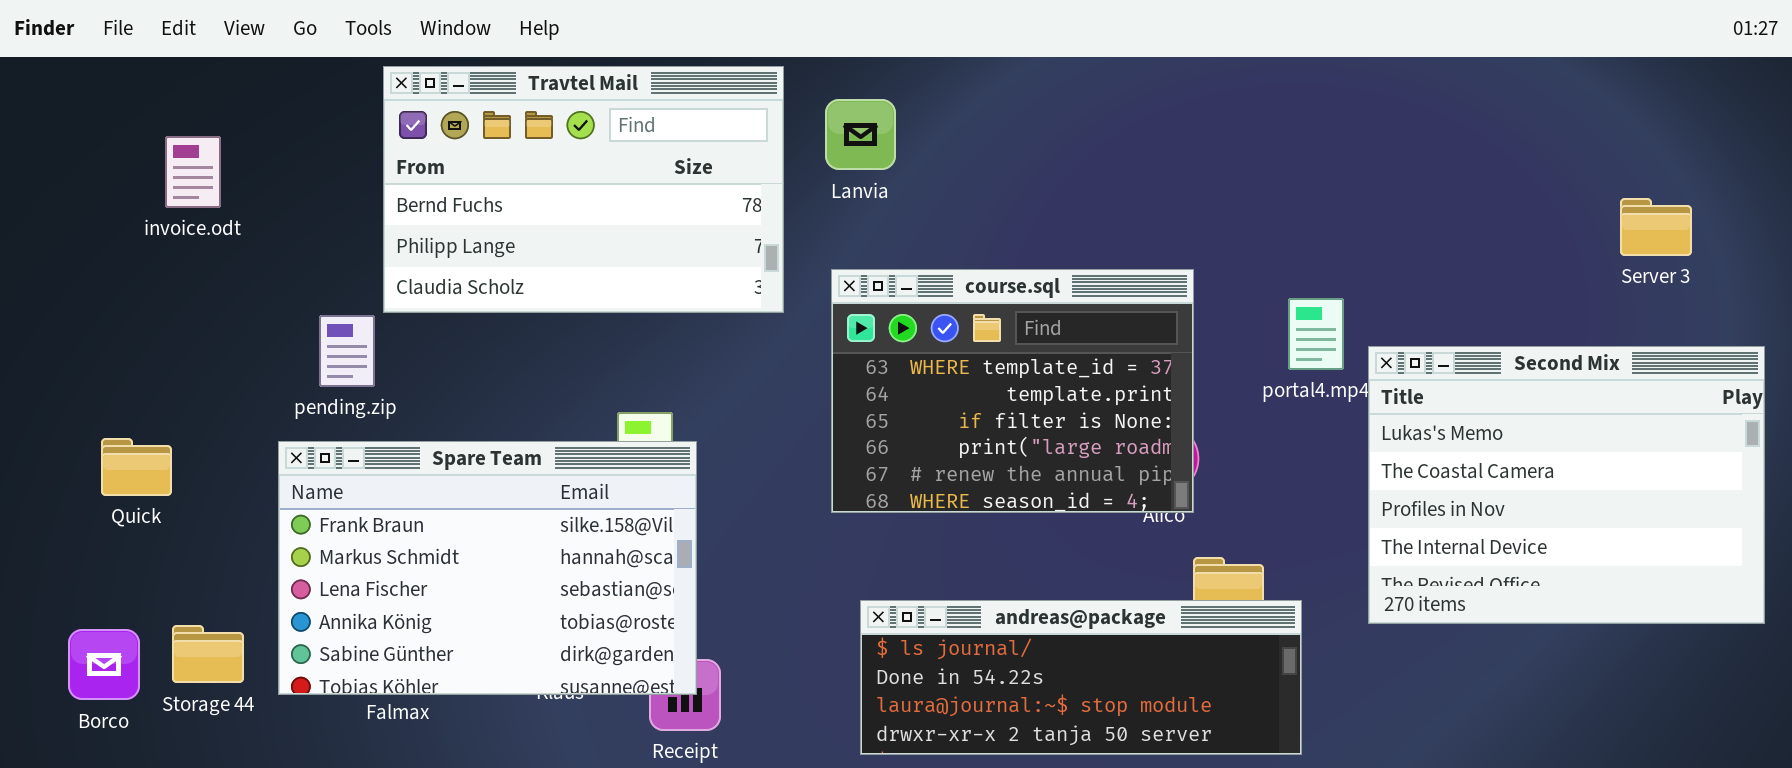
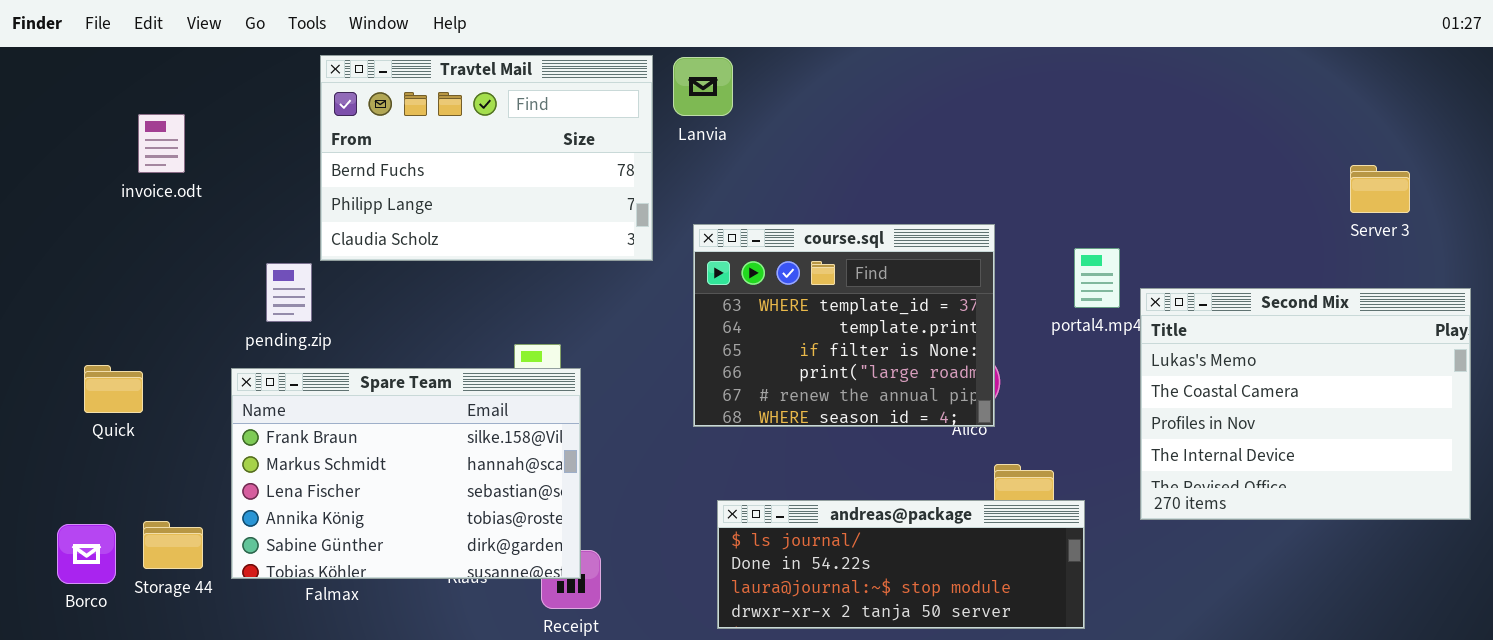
Lanvia: [825,99,896,170] -> [673,57,733,116], moved

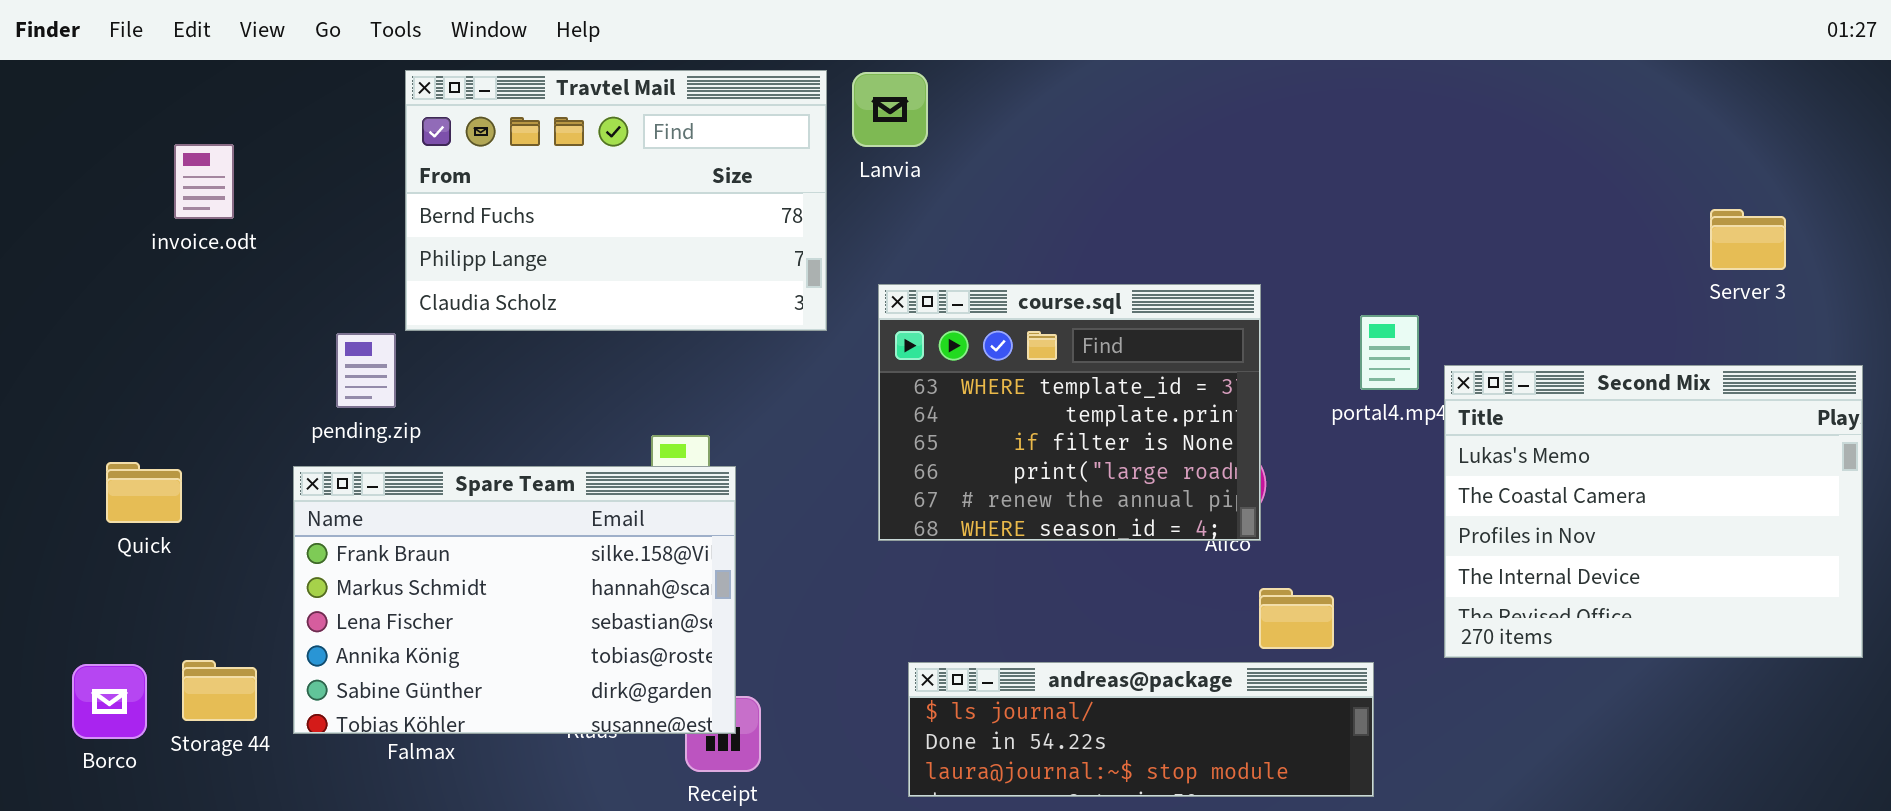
andreas@package: [717,500,1085,629] -> [908,662,1374,797], resized

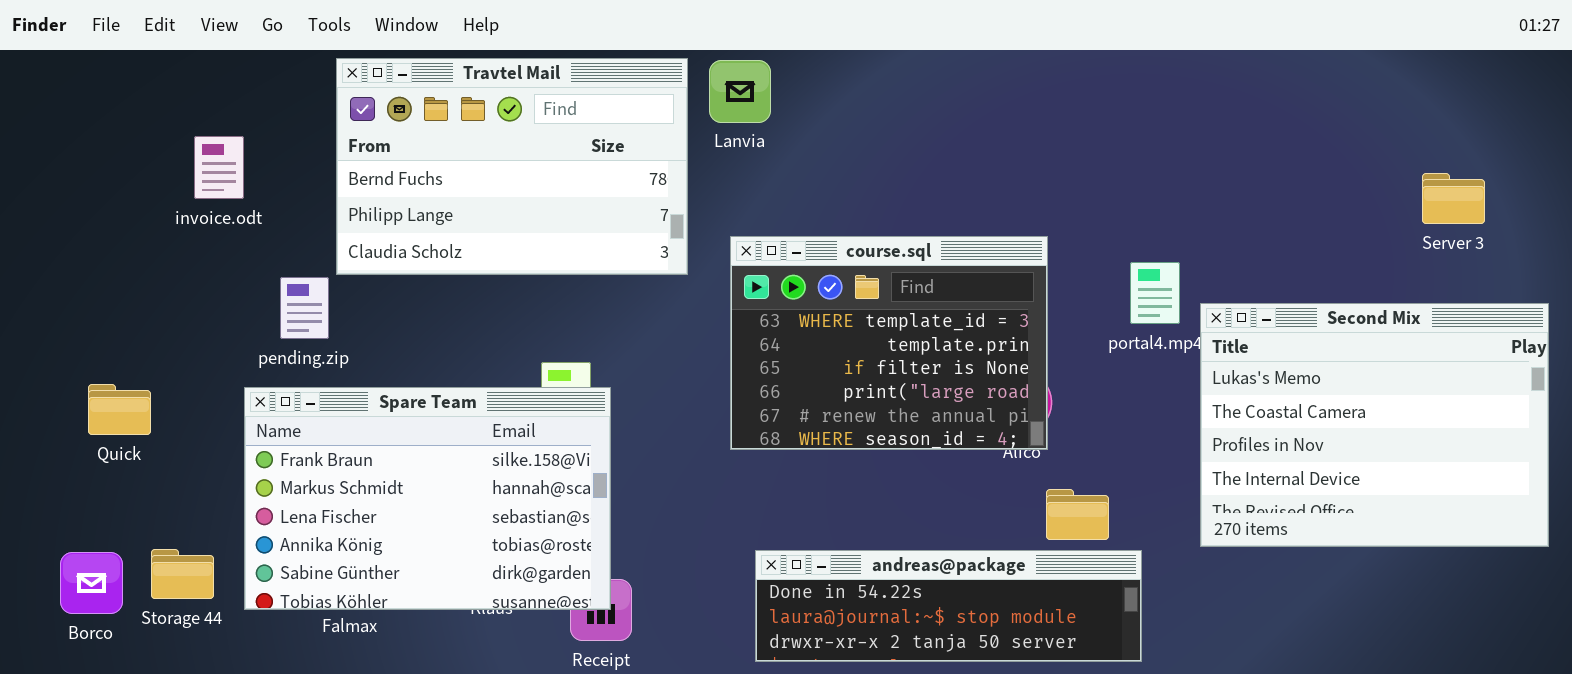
invoice.odt: [174,144,234,219] -> [194,136,244,199], moved
andreas@package: [908,662,1374,797] -> [755,550,1142,662], scrolled down 1 row

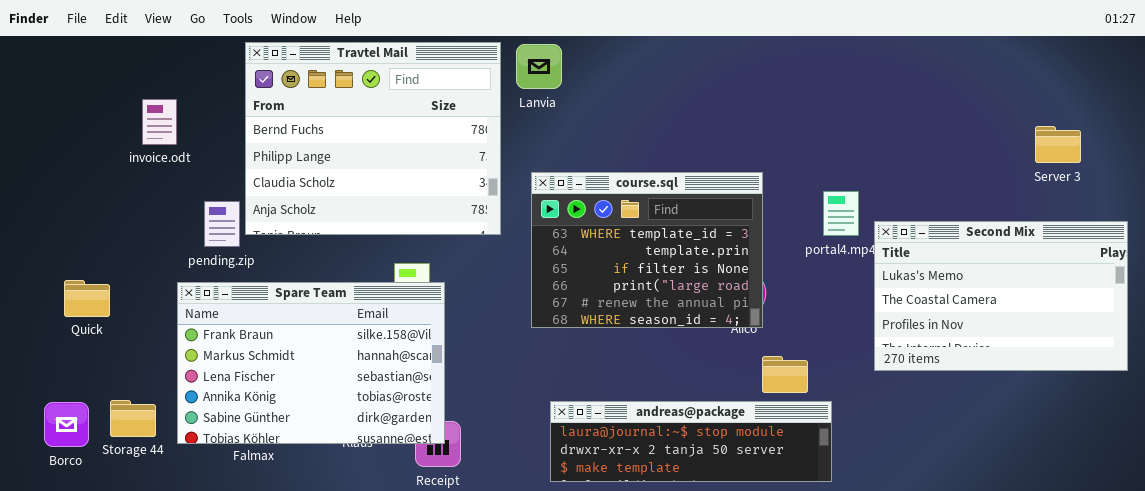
Travtel Mail: [336,58,688,275] -> [245,42,501,235], resized
Second Mix: [1200,303,1549,547] -> [874,221,1128,371], resized
andreas@package: [755,550,1142,662] -> [550,401,832,482], scrolled down 1 row

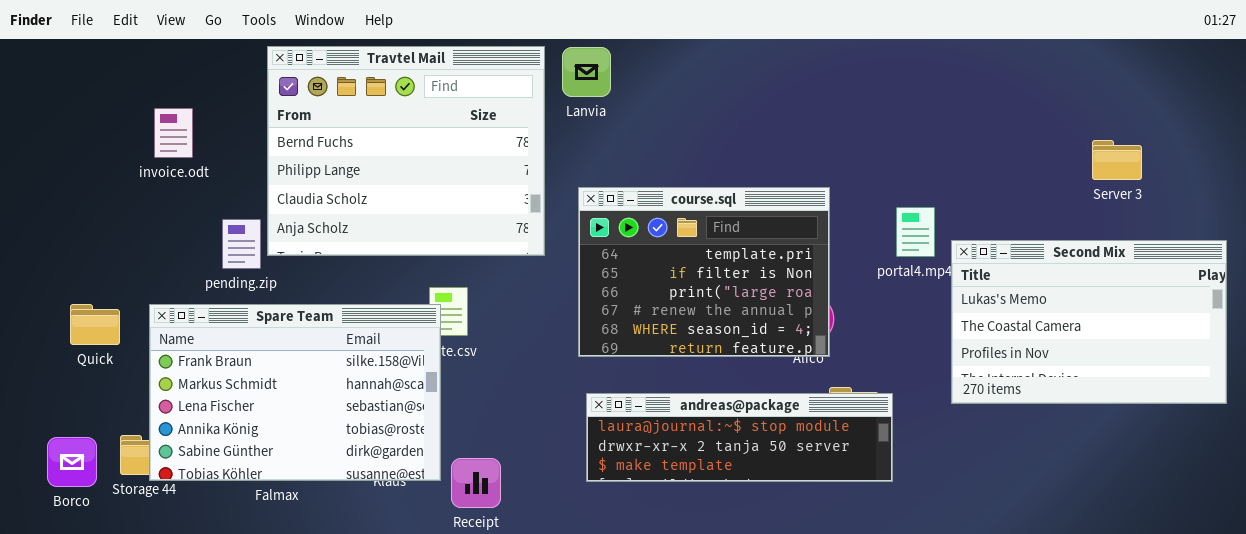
Server 3: [1035,126,1081,163] -> [1092,140,1142,180], moved
course.sql: [531,172,763,328] -> [578,187,830,357], scrolled down 1 row
Spare Team: [177,282,445,444] -> [149,304,441,481], moved
andreas@package: [550,401,832,482] -> [586,393,893,482], moved

